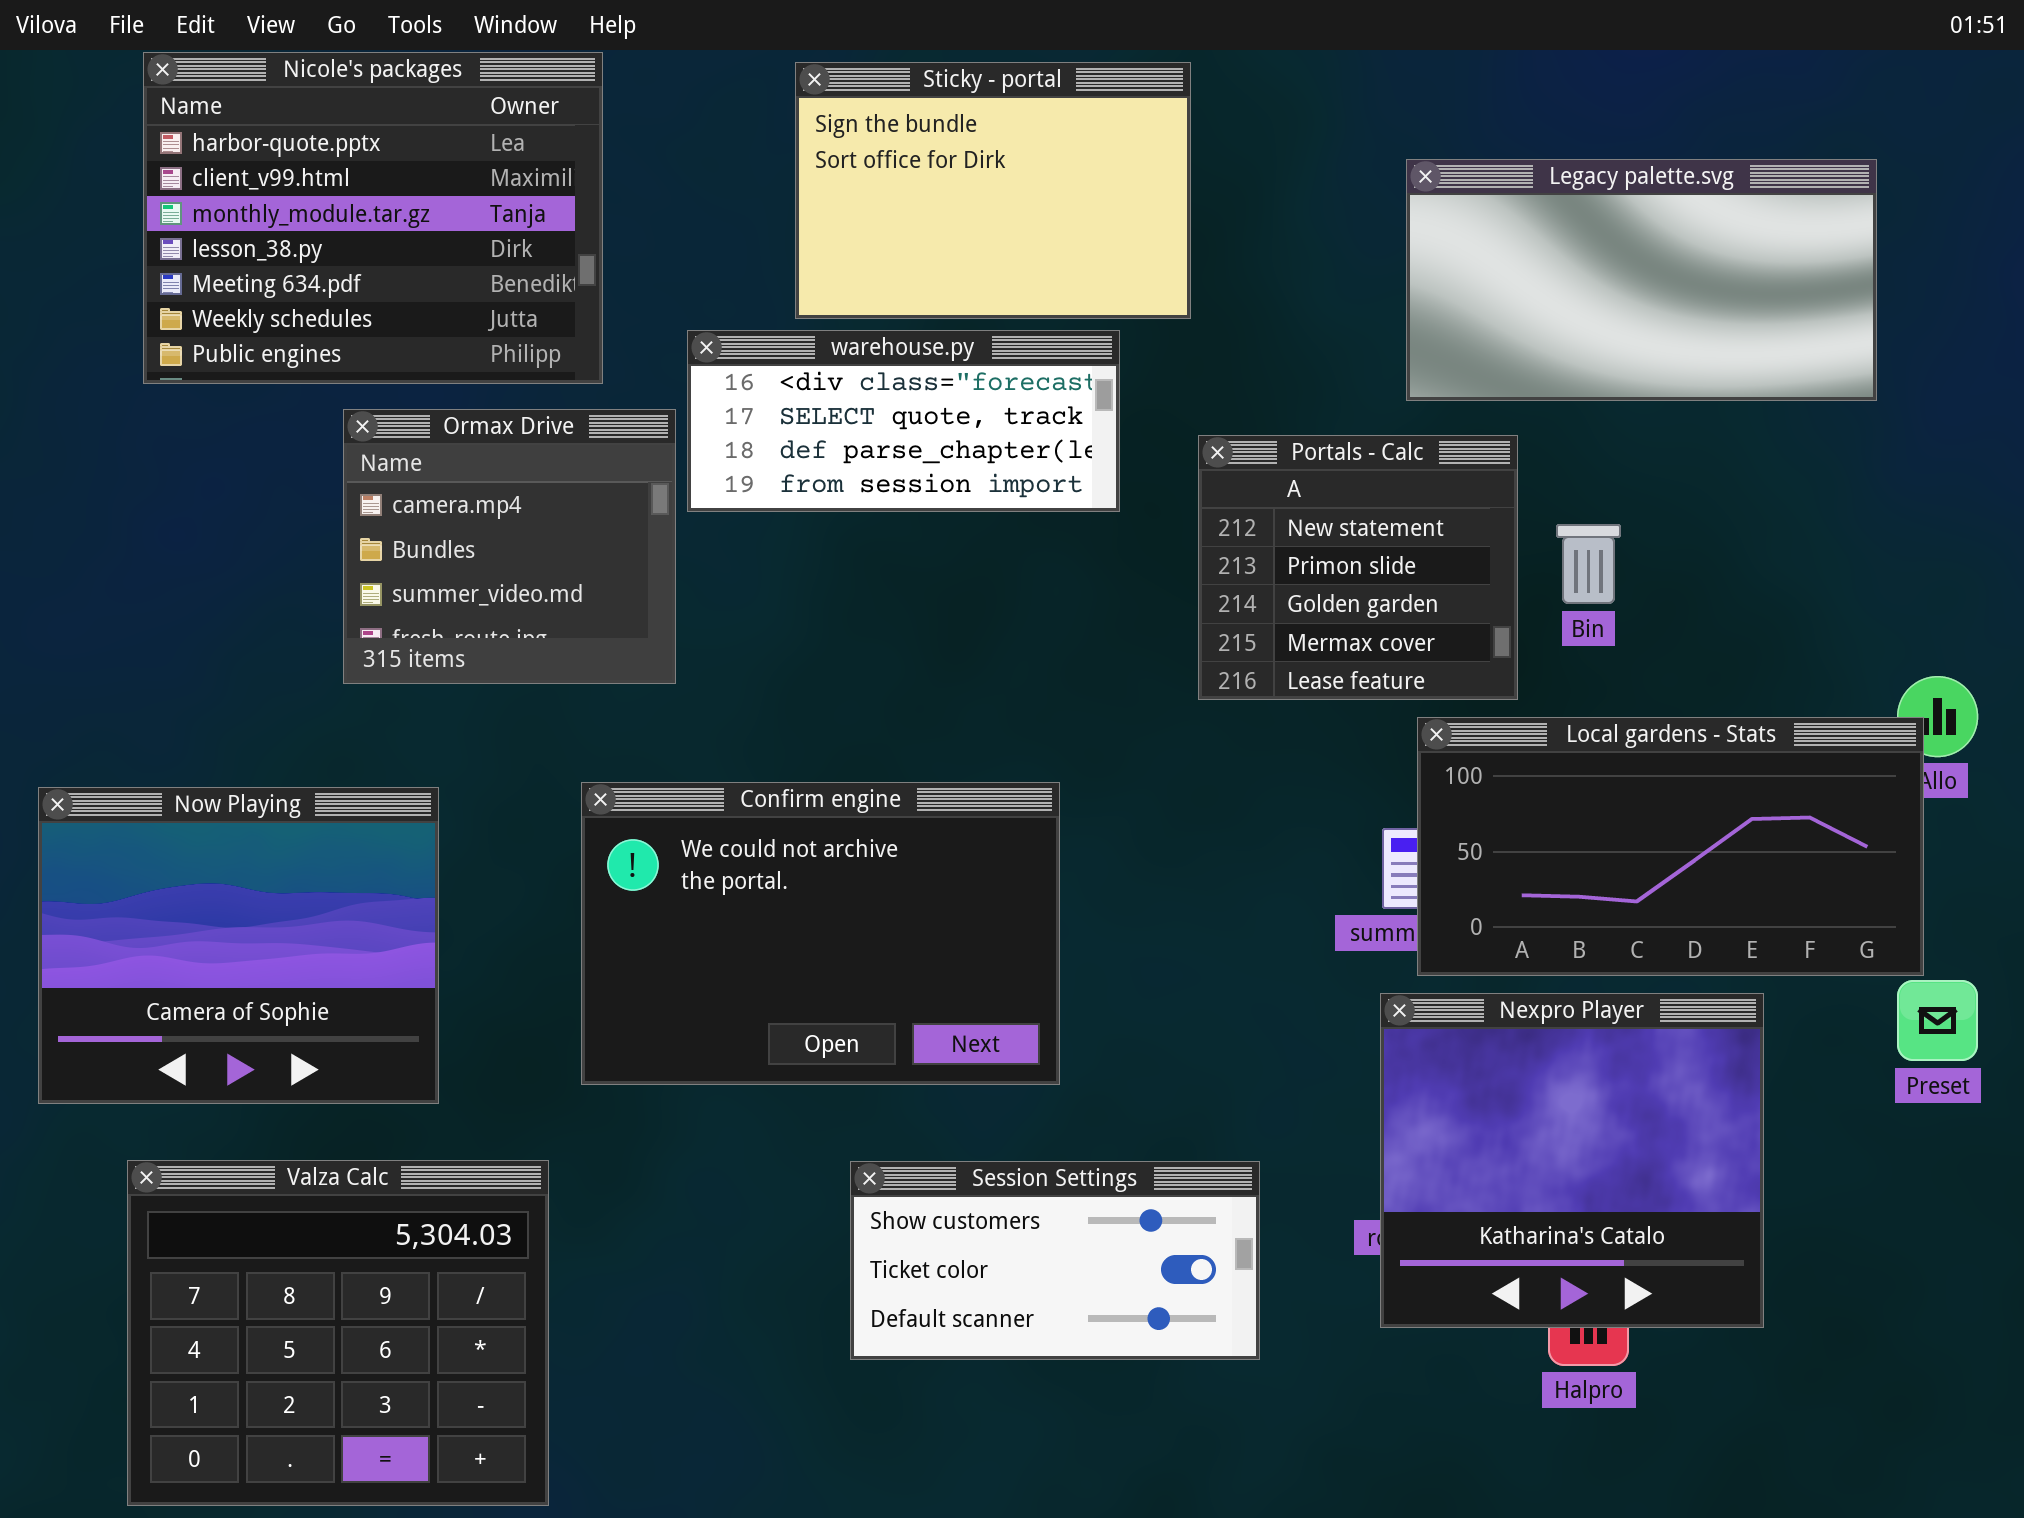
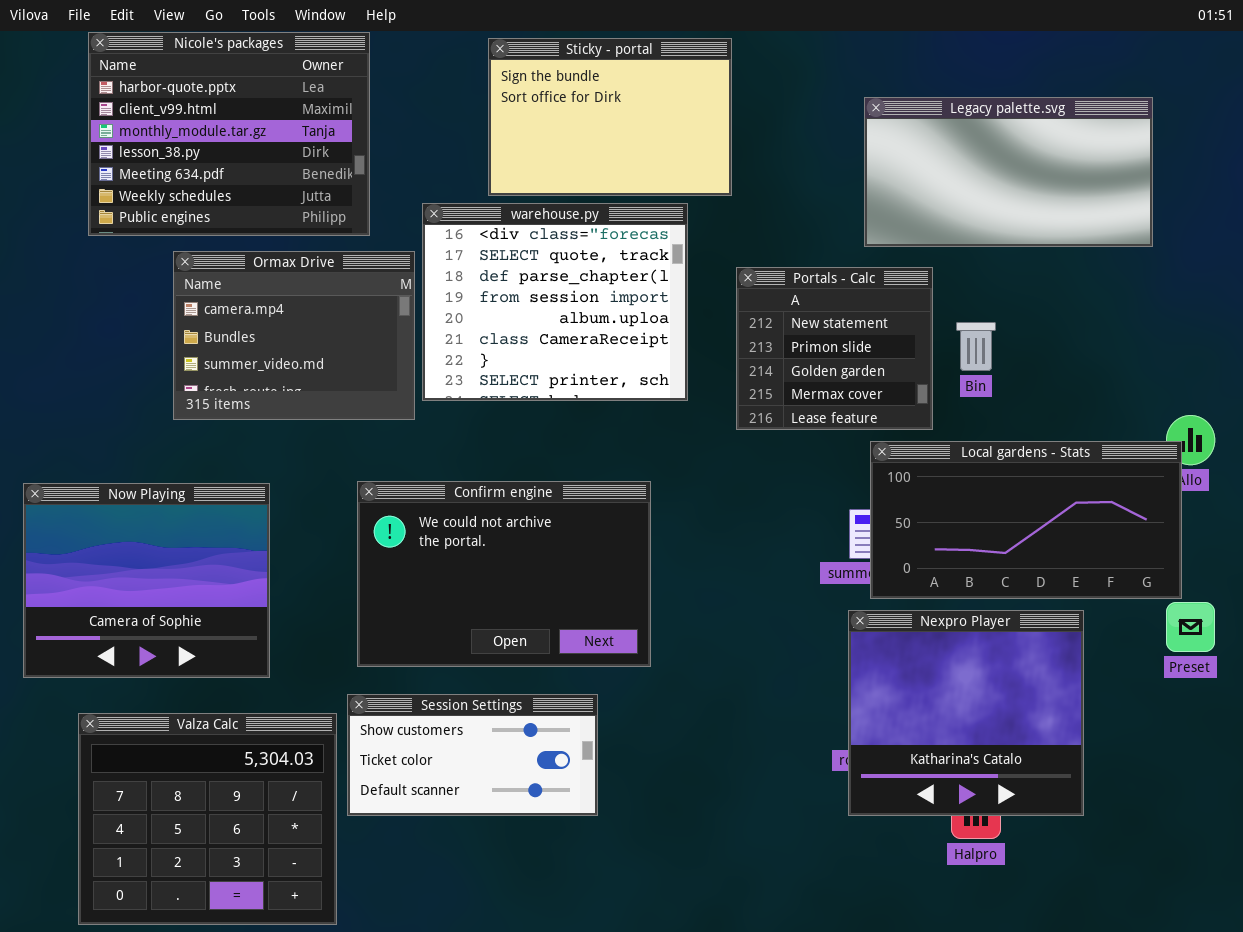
warehouse.py: [687,330,1120,512] -> [422,203,688,401], resized
Ormax Drive: [343,409,676,684] -> [173,251,415,420], resized
Session Settings: [850,1161,1260,1360] -> [347,694,598,816], moved

